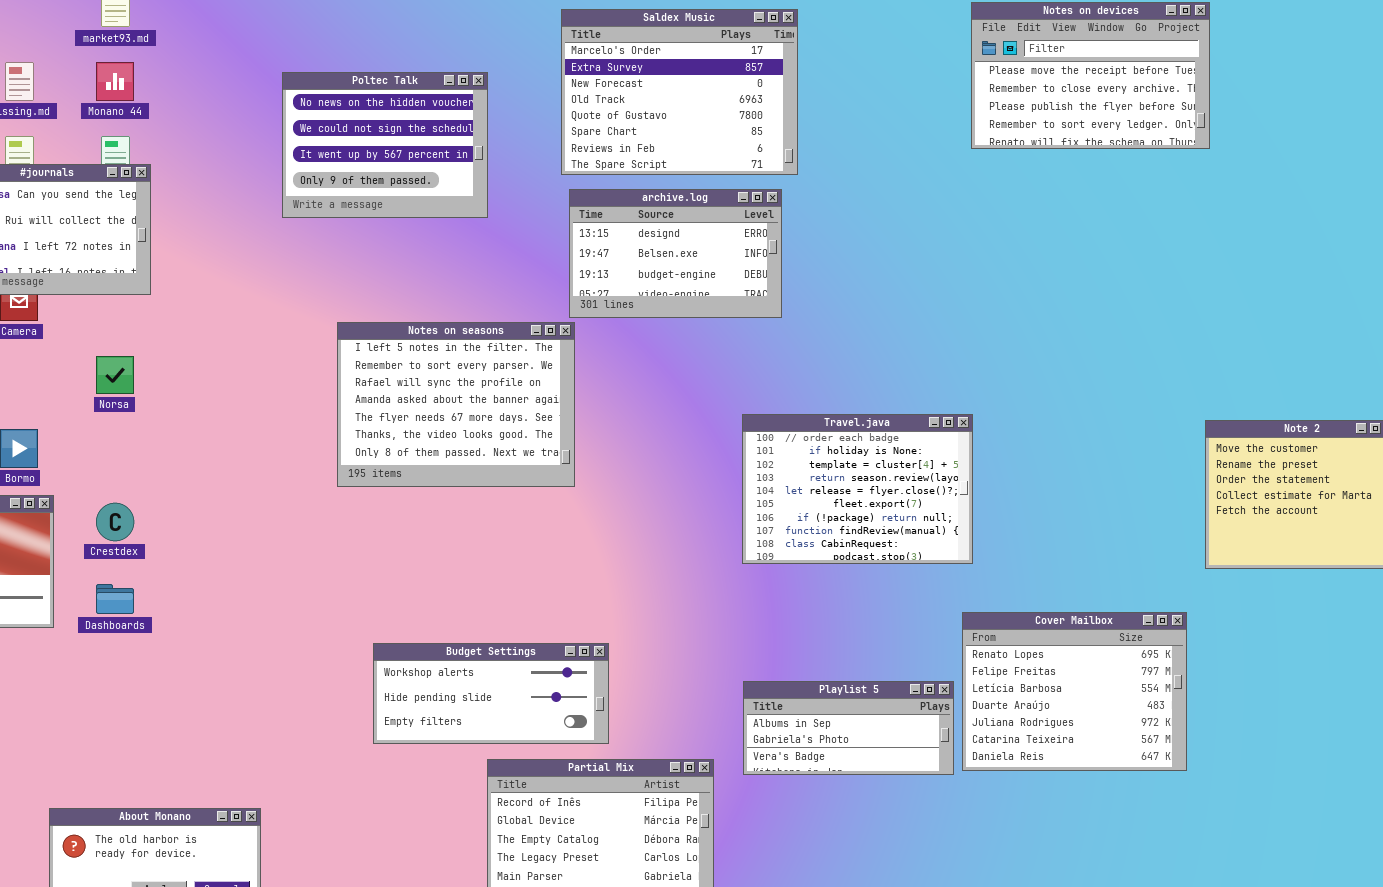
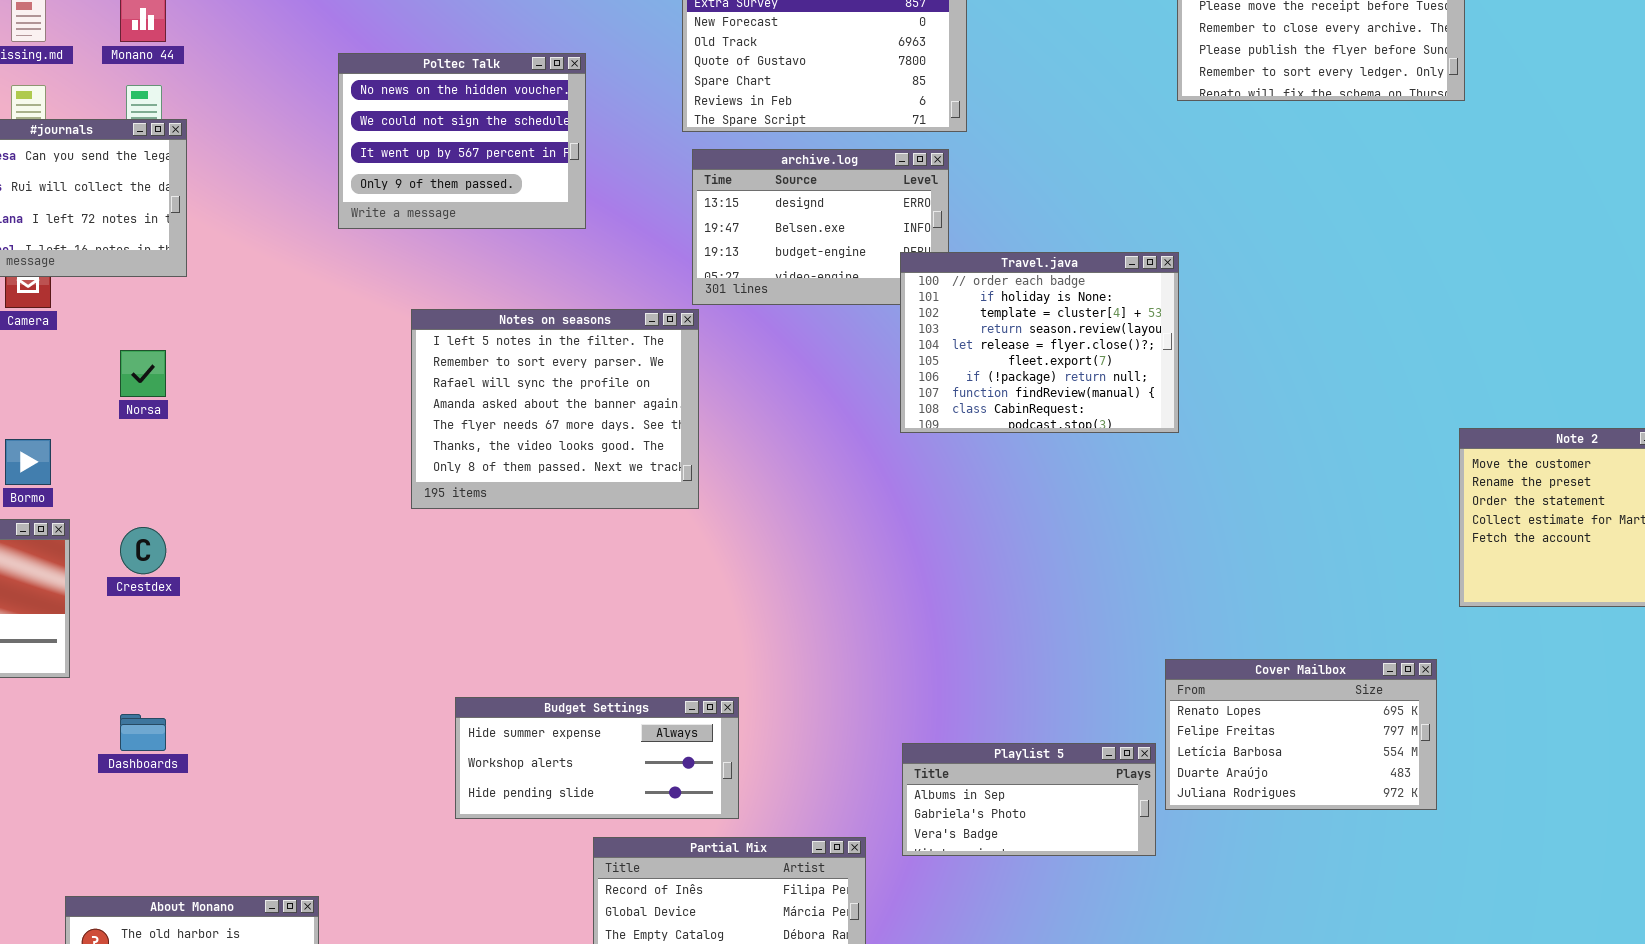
Poltec Talk: [282,72,488,218] -> [338,53,586,229], moved
Travel.java: [742,414,973,564] -> [900,252,1179,433], moved
Dashboards: [96,584,134,614] -> [120,714,166,751], moved
Cover Mailbox: [962,612,1187,771] -> [1165,659,1437,810], resized
Budget Settings: [373,643,609,744] -> [455,697,739,819], scrolled up 1 row

